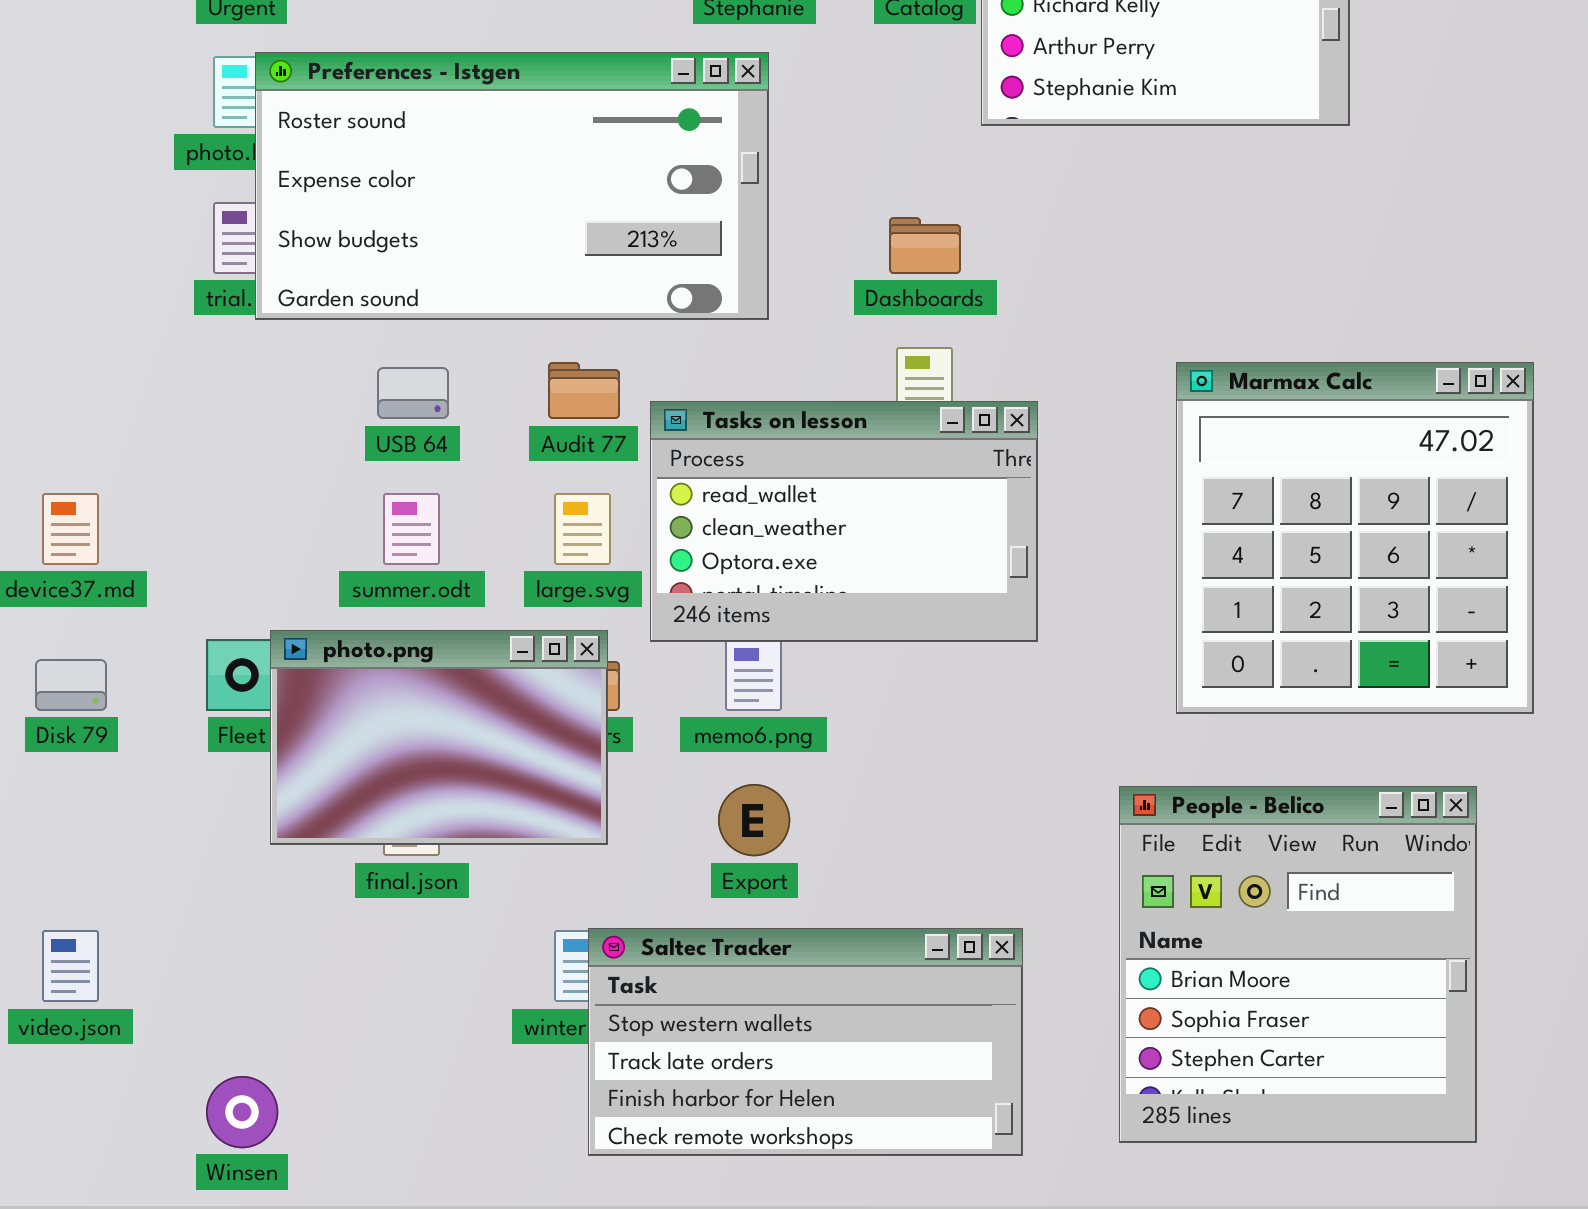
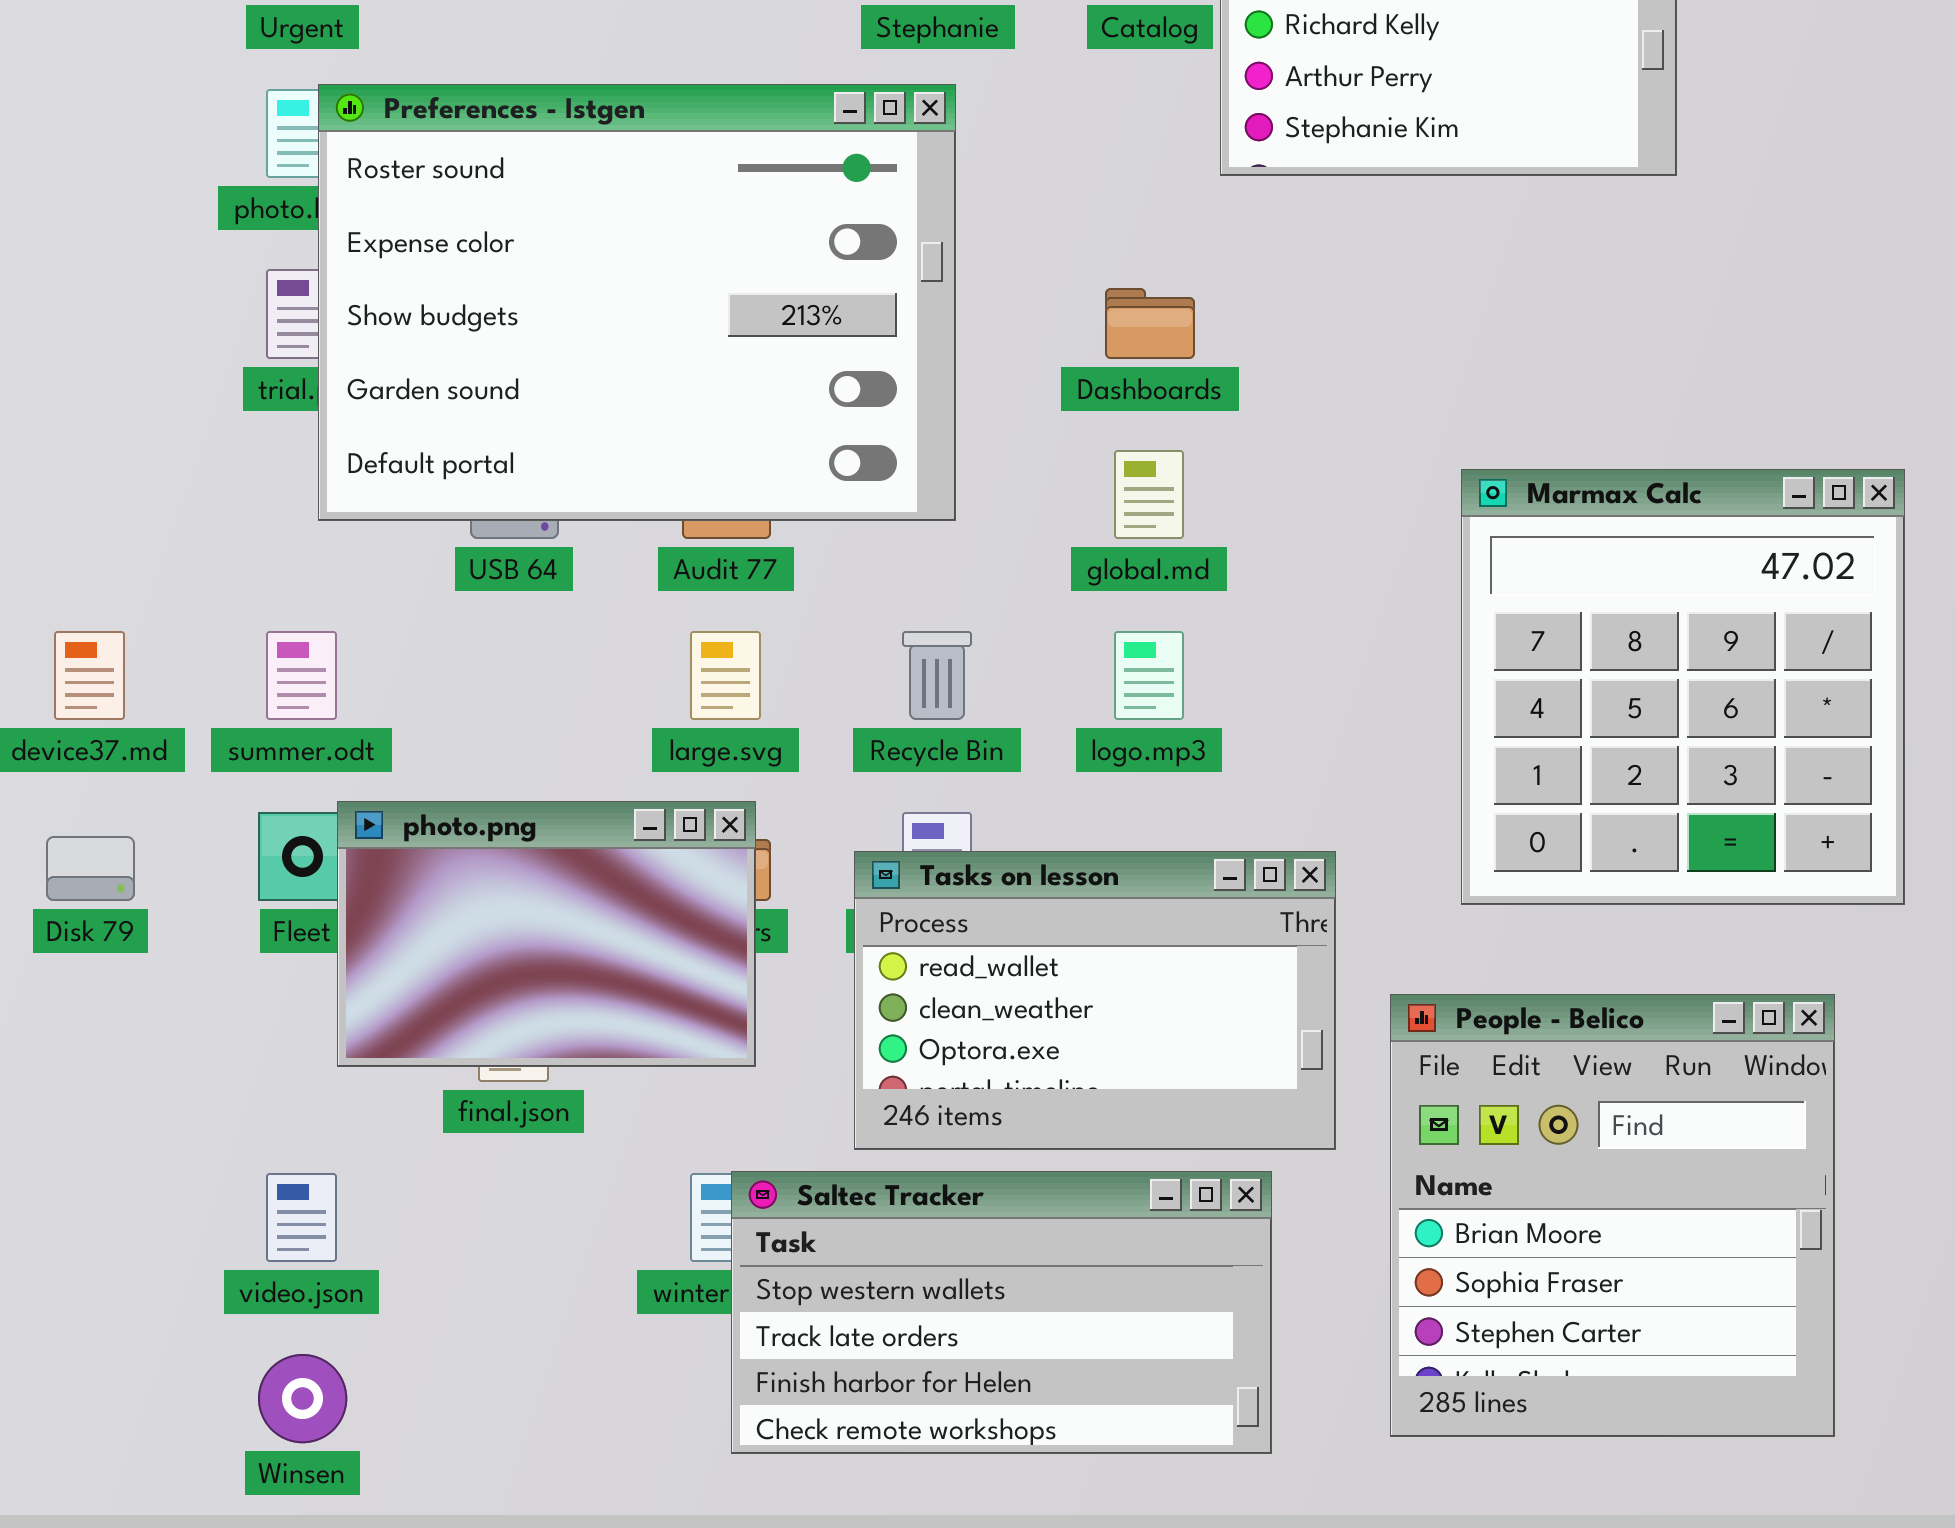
Preferences - Istgen: [255,52,769,320] -> [318,84,956,521], resized
Tasks on lesson: [650,401,1038,642] -> [854,851,1336,1150], moved
summer.odt: [383,493,440,565] -> [266,631,337,720], moved
video.json: [42,930,99,1002] -> [266,1173,337,1262], moved

